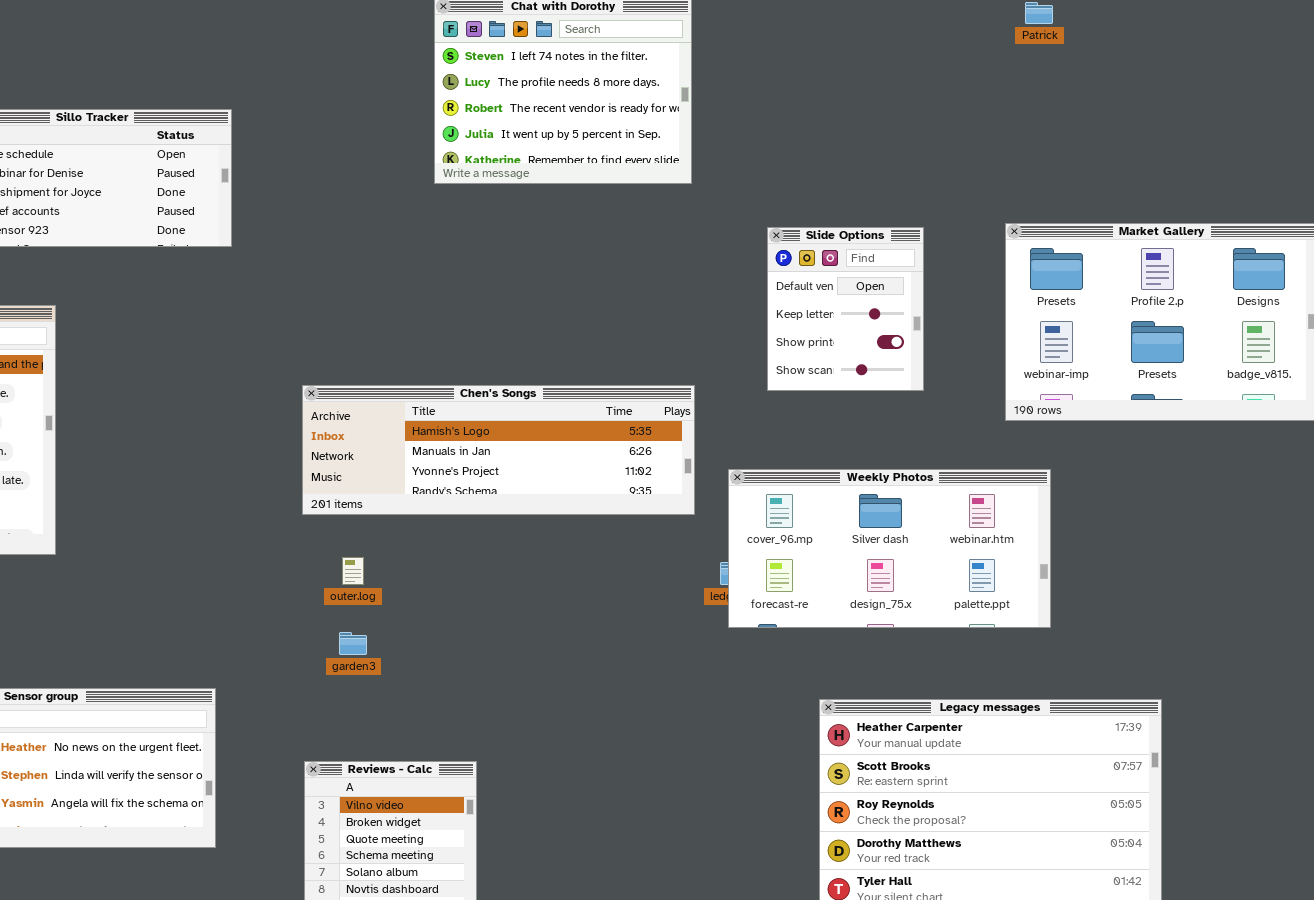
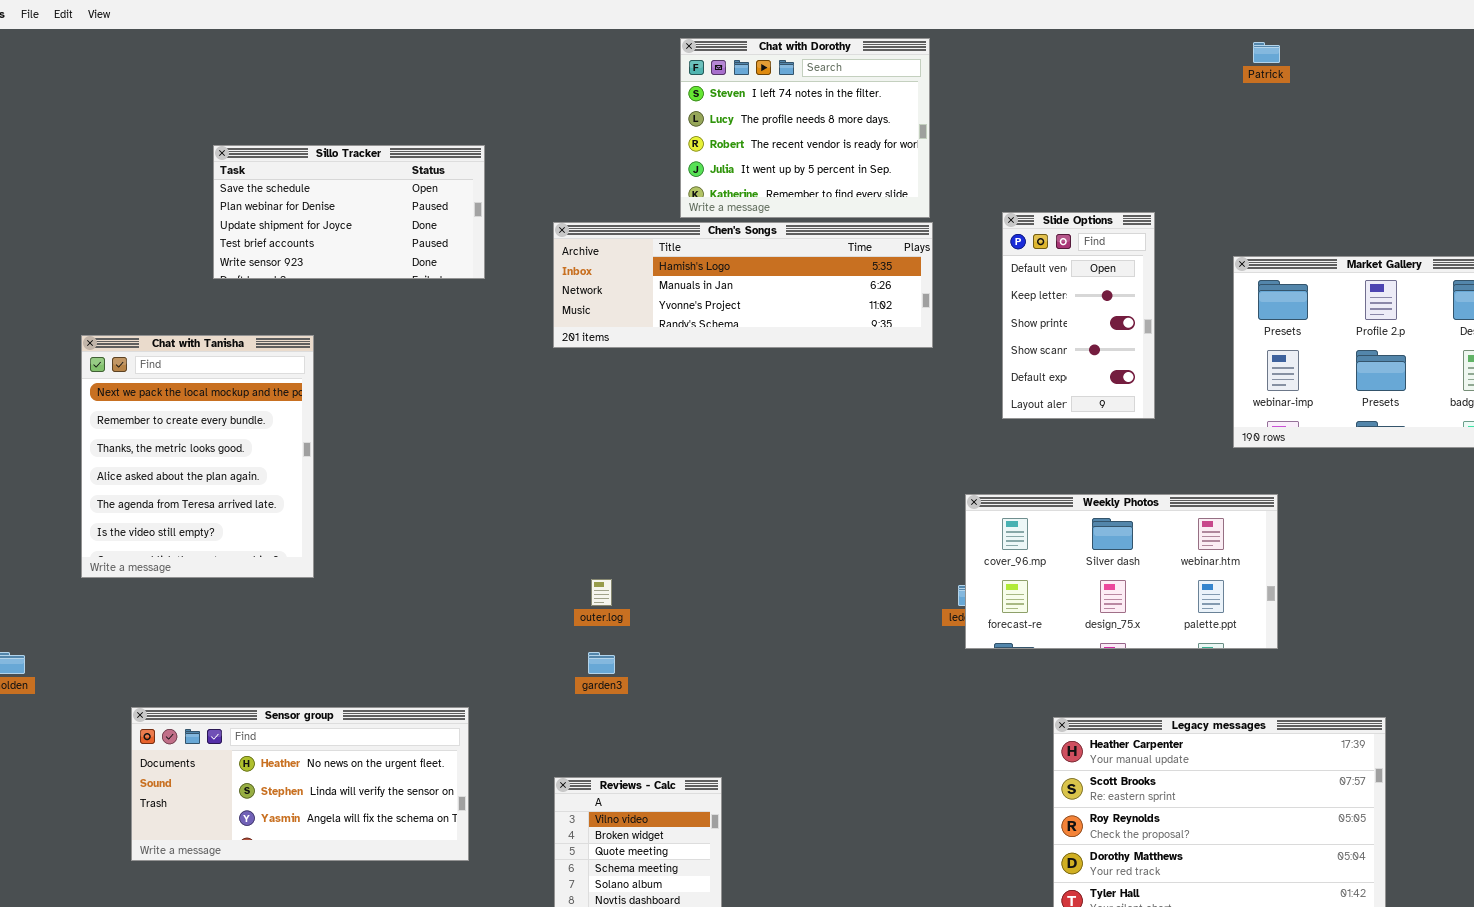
Slide Options: [767,227,924,391] -> [1002,212,1155,419], resized
Chen's Songs: [302,385,695,515] -> [553,222,933,348], moved

